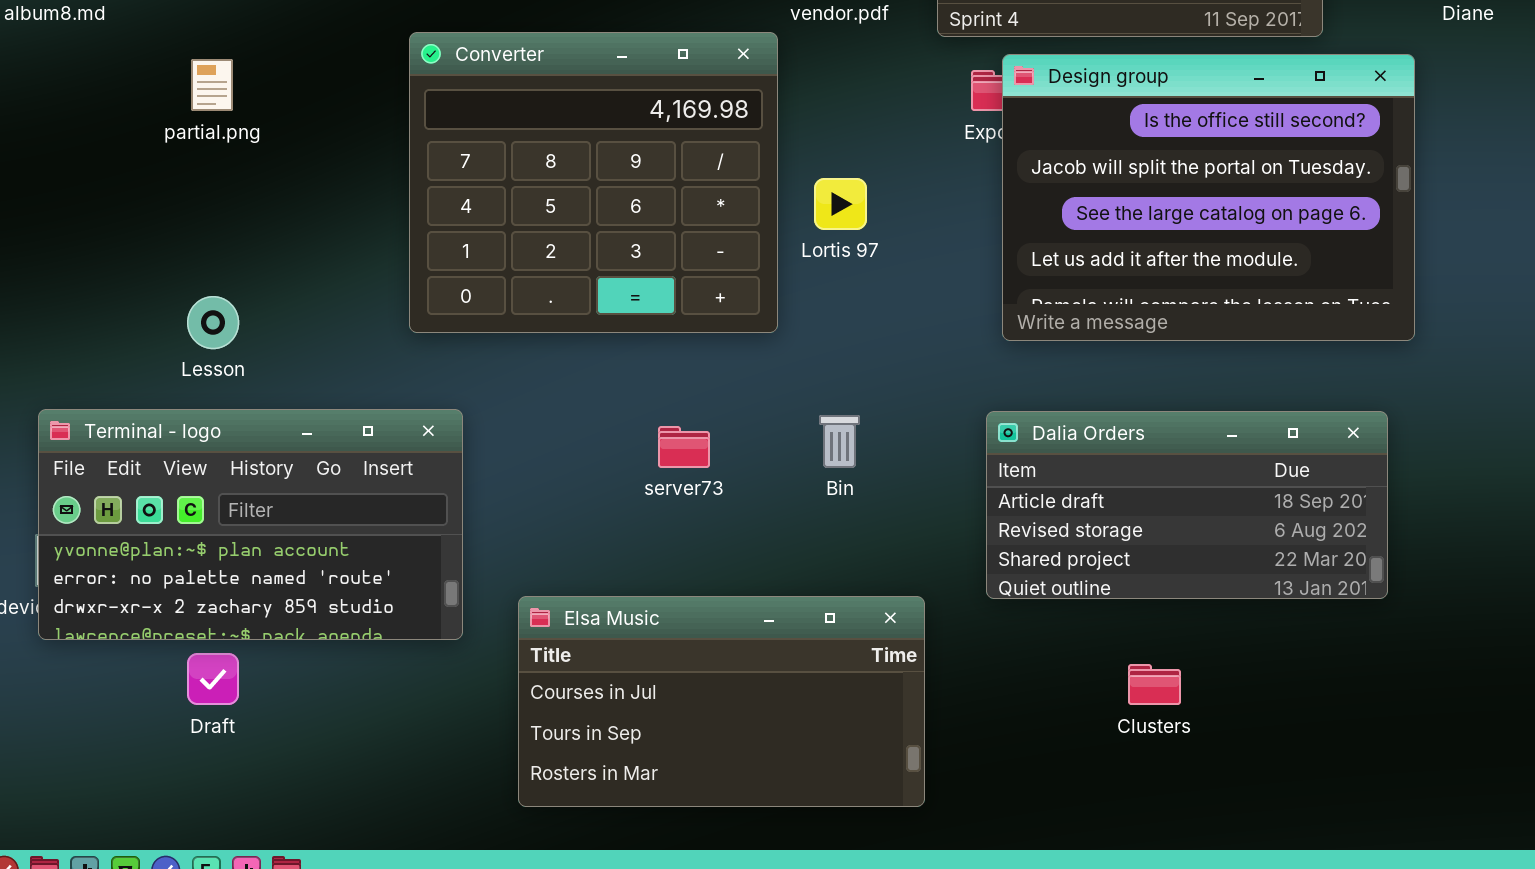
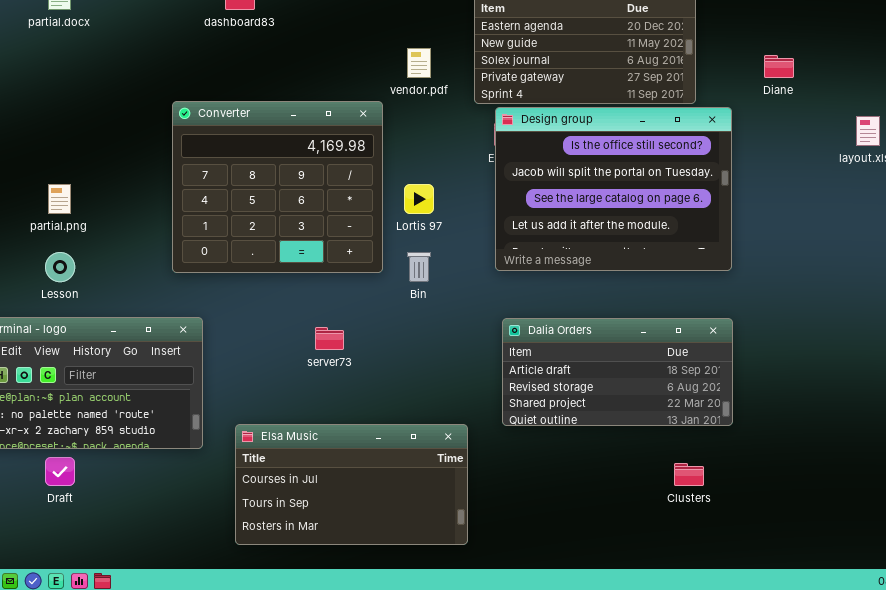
Design group: [1002,54,1415,341] -> [495,107,732,271], moved
partial.png: [191,59,233,111] -> [48,184,71,214], moved
Bin: [819,415,860,468] -> [407,252,431,282], moved
Clusters: [1128,664,1181,705] -> [674,463,704,486], moved

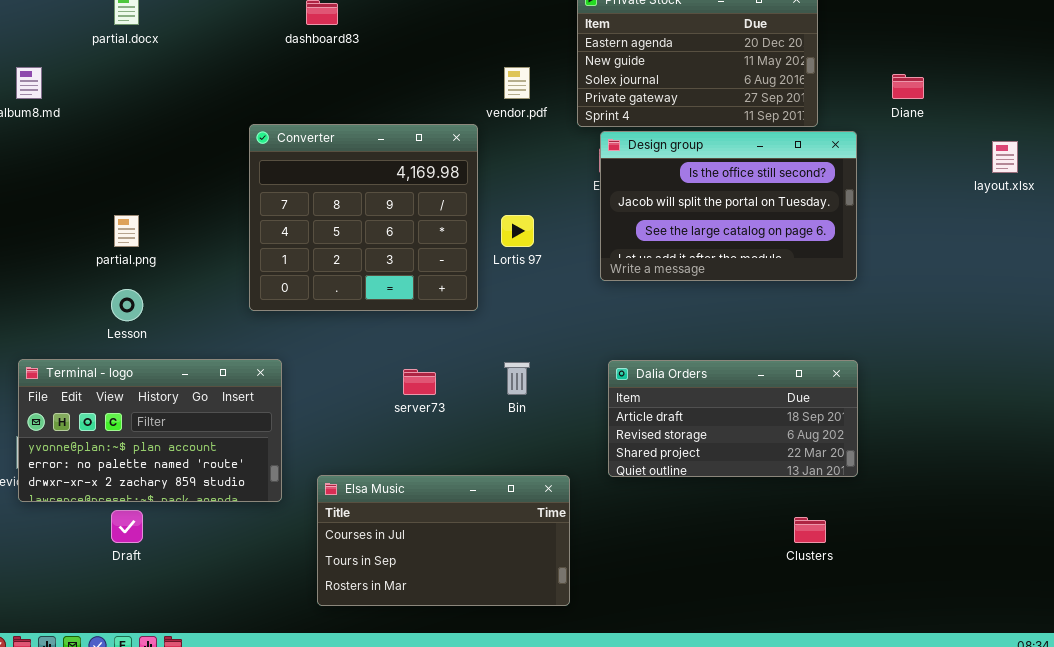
Design group: [495,107,732,271] -> [600,131,857,281], resized
Bin: [407,252,431,282] -> [504,362,530,395], moved

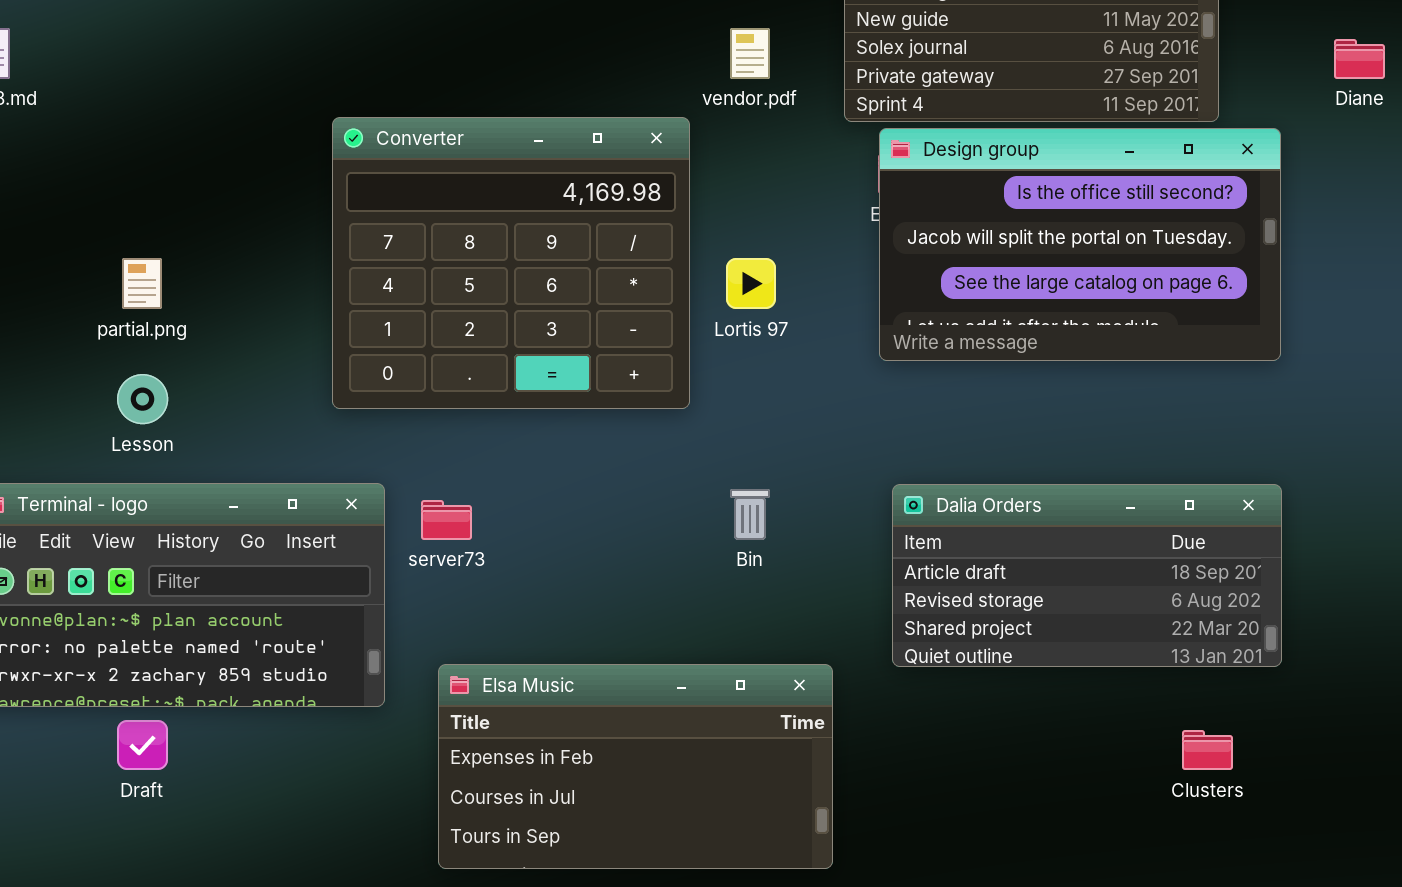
server73: [403,369,436,395] -> [421,500,472,540], moved
Elsa Music: [317,475,570,606] -> [438,664,833,869], scrolled up 1 row

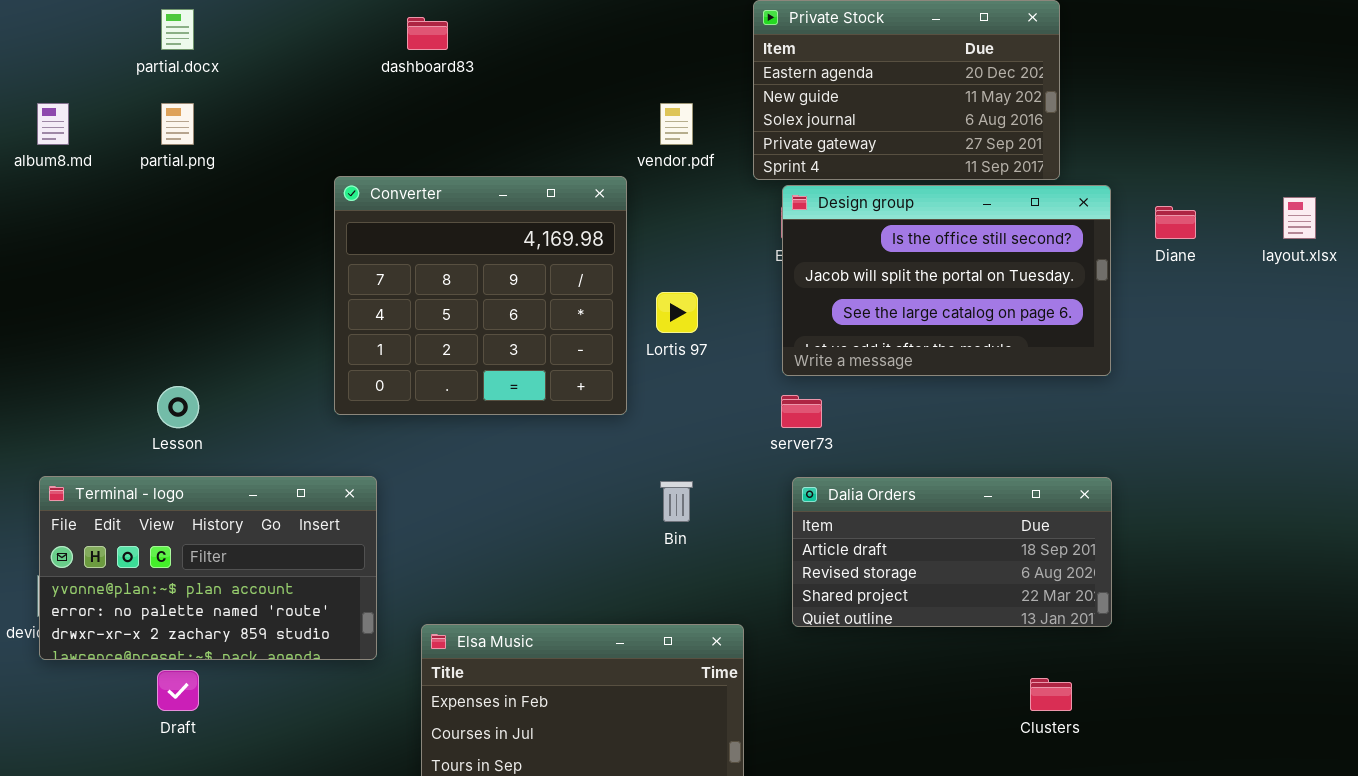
Diane: [1334,39,1385,79] -> [1155,206,1196,239], moved
partial.png: [122,258,162,309] -> [161,103,194,145], moved
server73: [421,500,472,540] -> [781,395,822,428], moved

